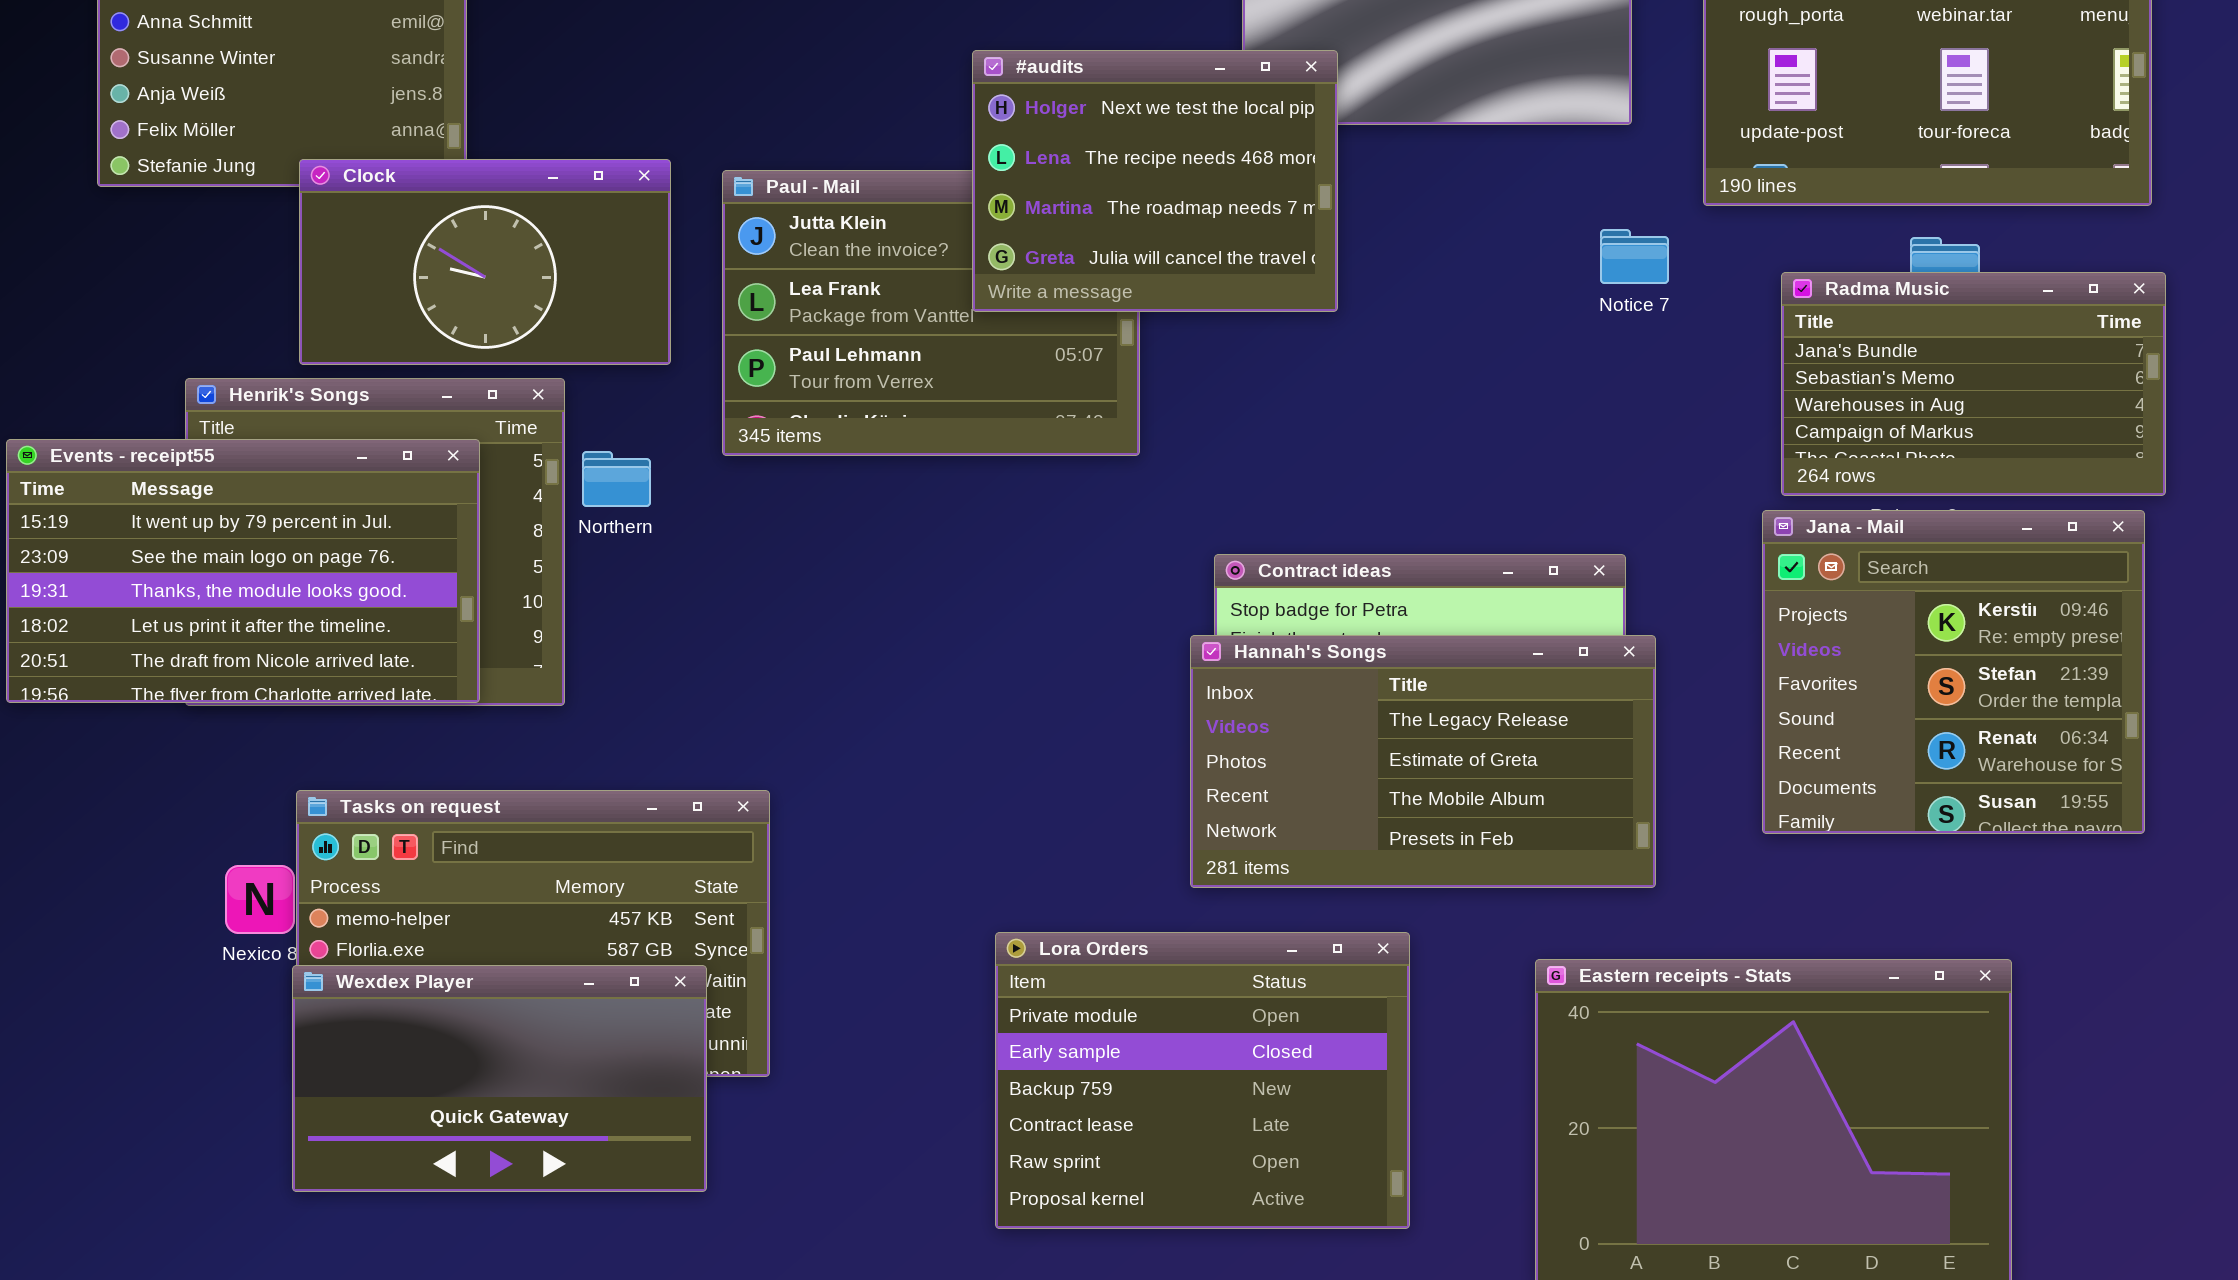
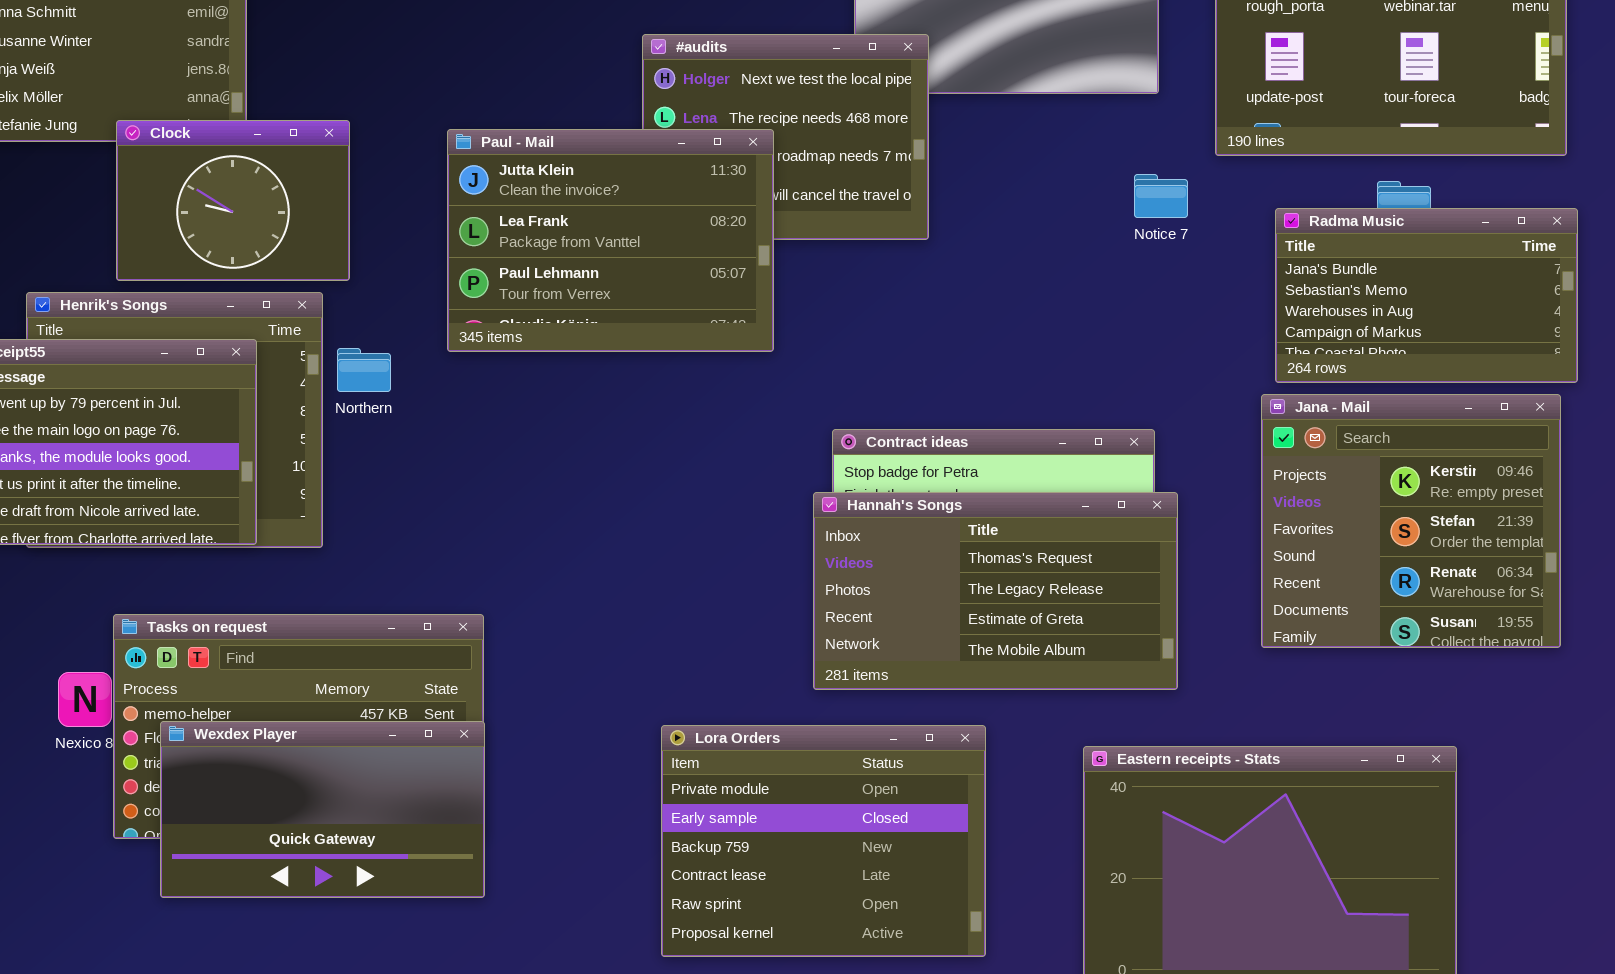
Clock: [299,159,671,365] -> [116,120,350,281], resized
Paul - Mail: [722,170,1140,456] -> [447,129,774,352], raised
Hannah's Songs: [1190,635,1656,888] -> [813,492,1178,690], scrolled up 1 row
Wexdex Player: [292,965,707,1192] -> [160,721,485,898], moved

